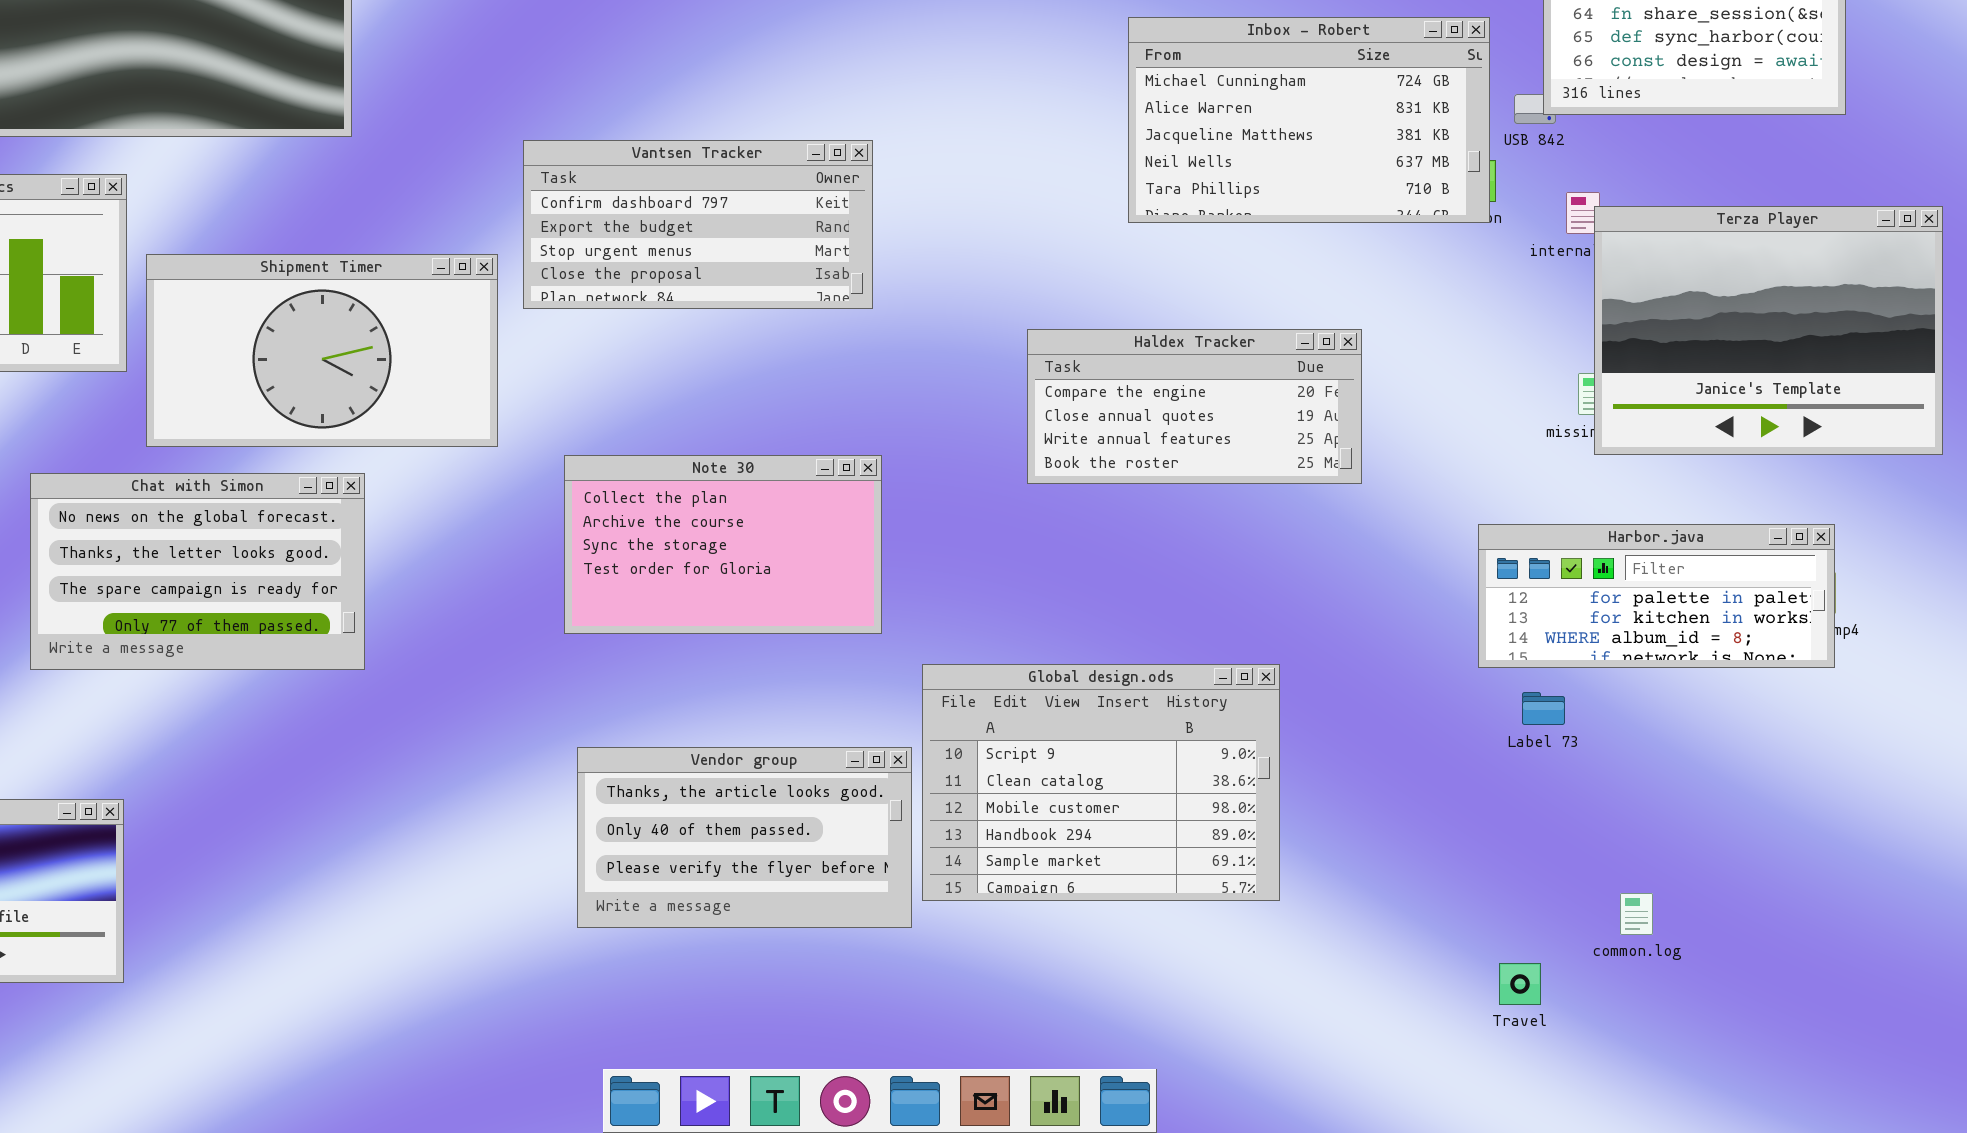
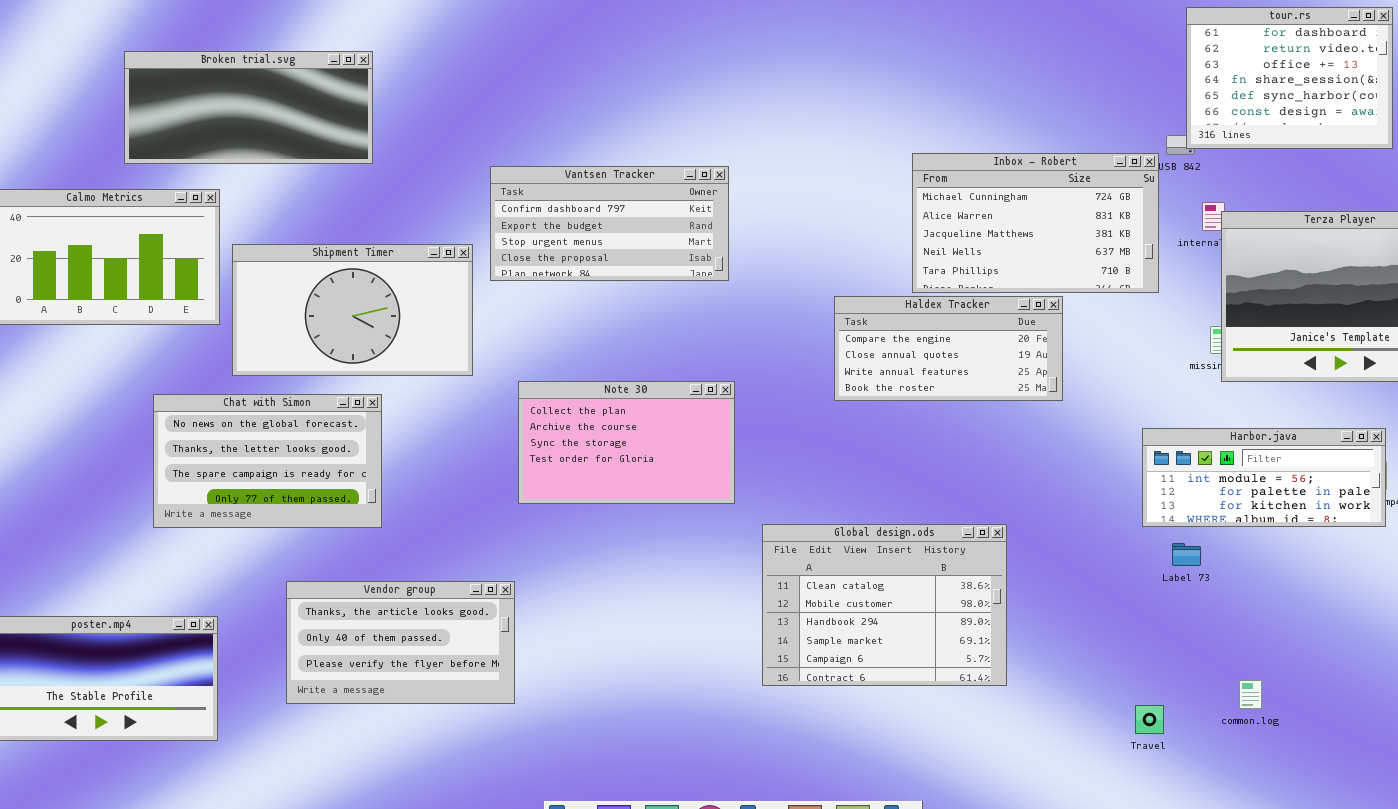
Inbox - Robert: [1128,17,1490,223] -> [912,153,1159,293], moved
Harbor.java: [1478,524,1835,668] -> [1142,428,1386,527], scrolled up 1 row
Global design.ods: [922,664,1280,901] -> [762,524,1007,686], scrolled down 1 row
Vendor group: [577,747,912,928] -> [286,581,515,704], moved
Travel: [1499,963,1541,1005] -> [1135,705,1164,734], moved

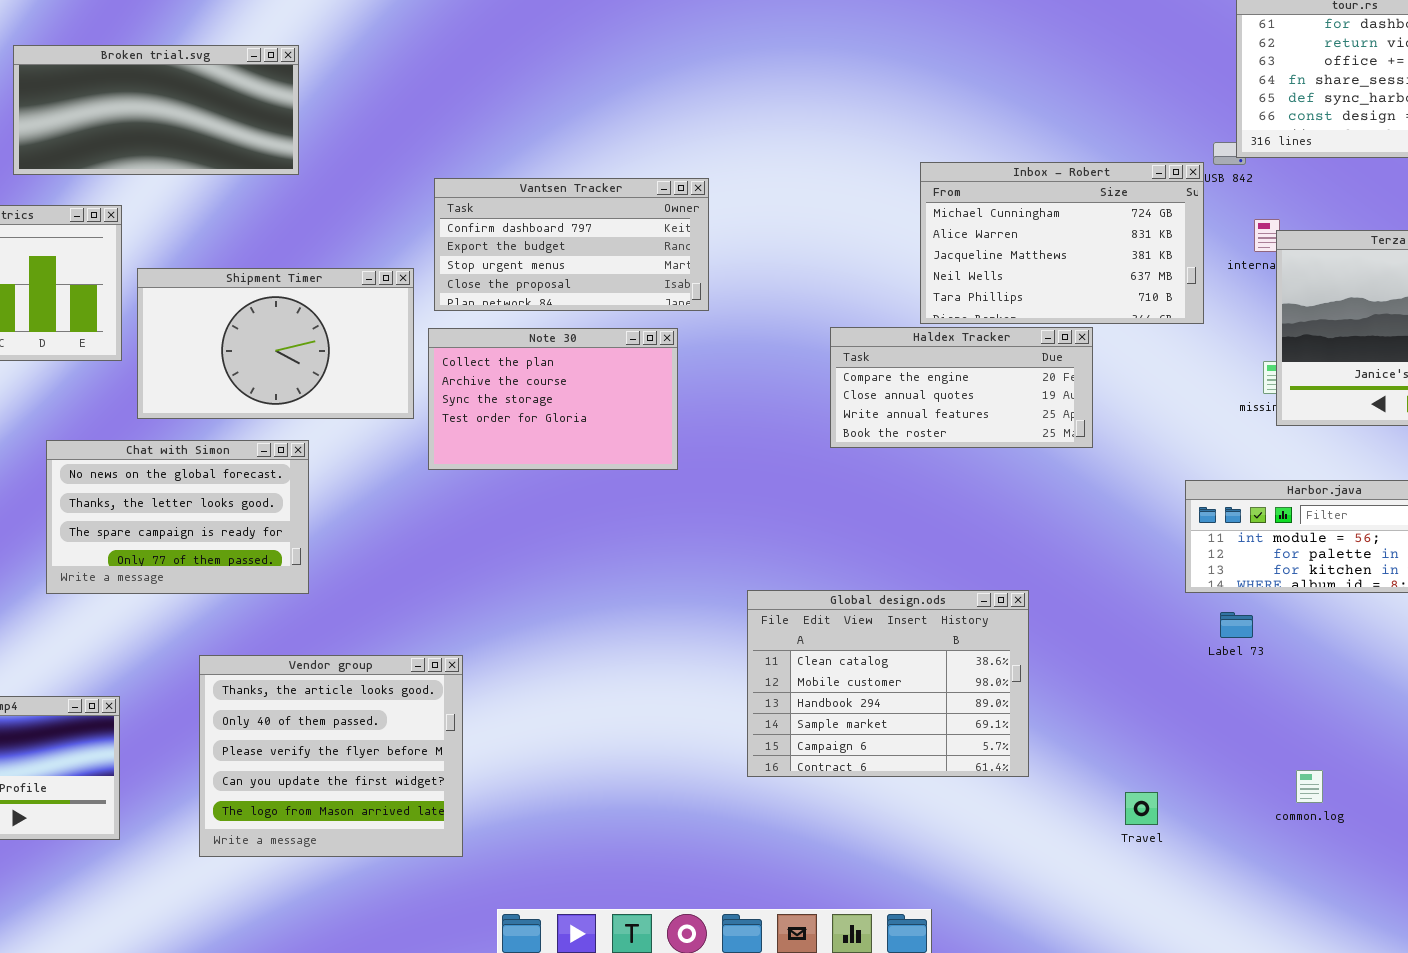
Note 30: [518,381,735,504] -> [428,328,678,470], moved
Vendor group: [286,581,515,704] -> [199,655,463,857], resized
Travel: [1135,705,1164,734] -> [1125,792,1158,825], moved

